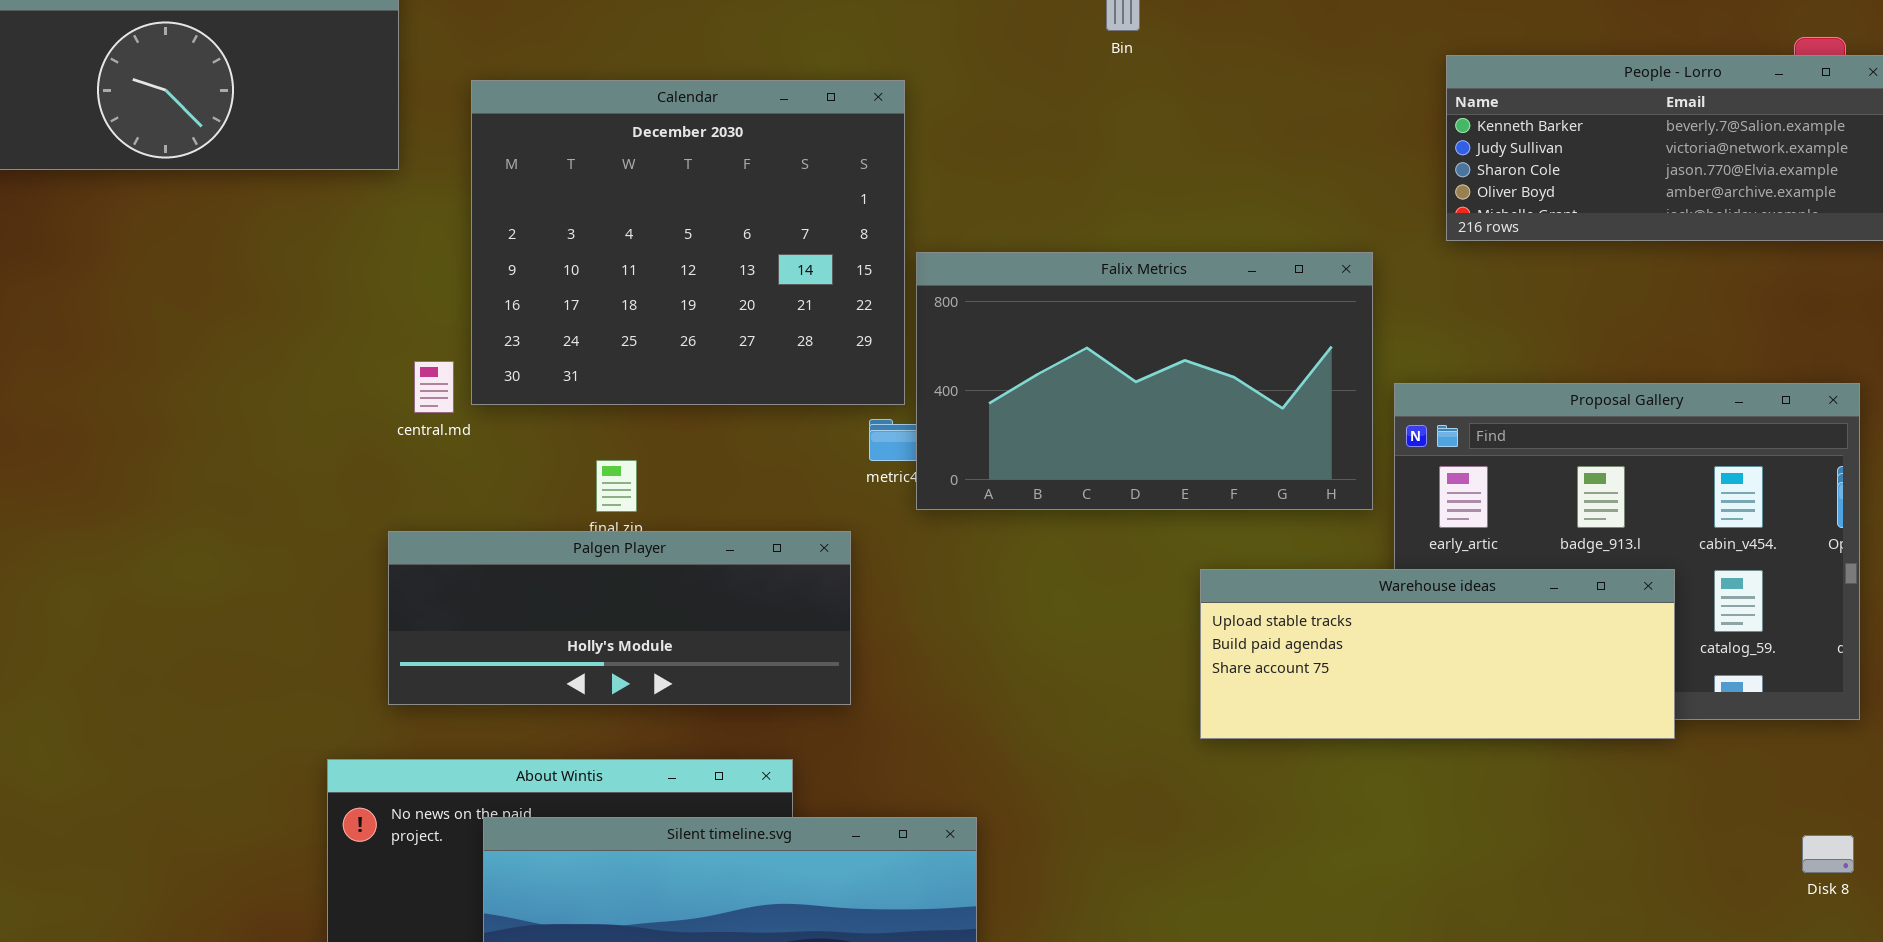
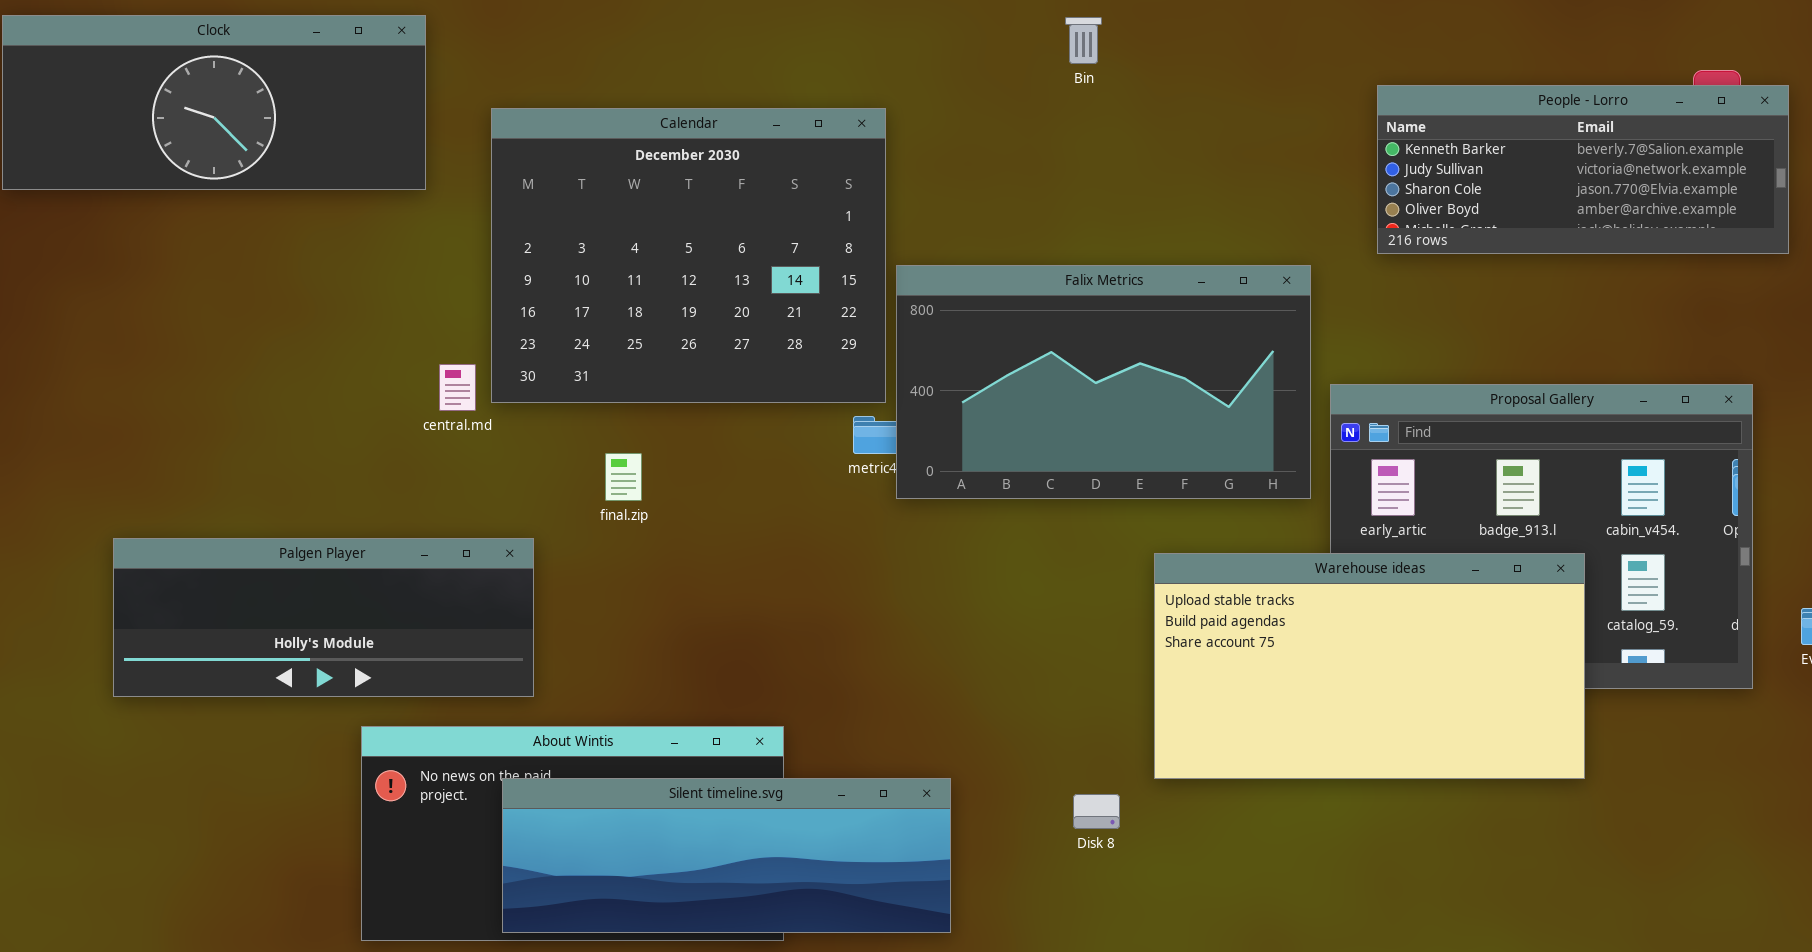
Palgen Player: [388,531,851,705] -> [113,538,534,697], moved
Warehouse ideas: [1200,569,1675,739] -> [1154,553,1585,779], resized
Disk 8: [1802,835,1854,873] -> [1073,794,1120,829], moved

